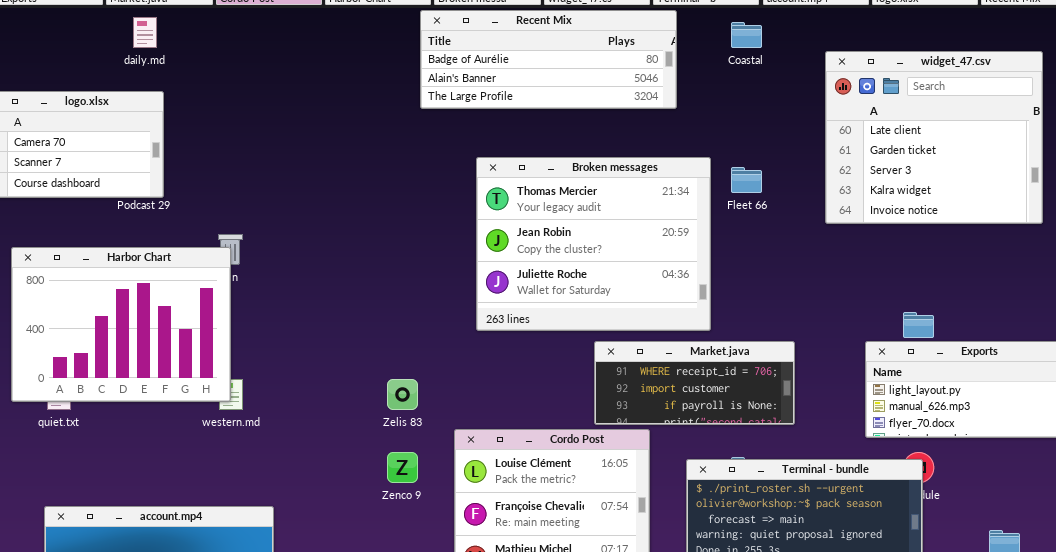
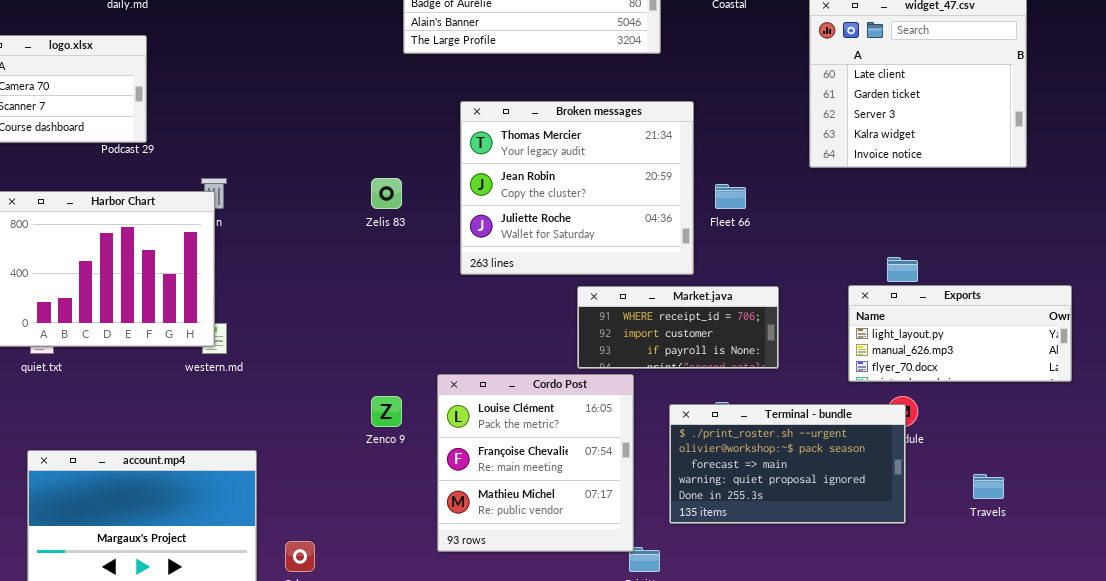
Fleet 66: [731,167,762,193] -> [715,184,746,209], moved
Zelis 83: [387,379,418,410] -> [371,178,402,209], moved

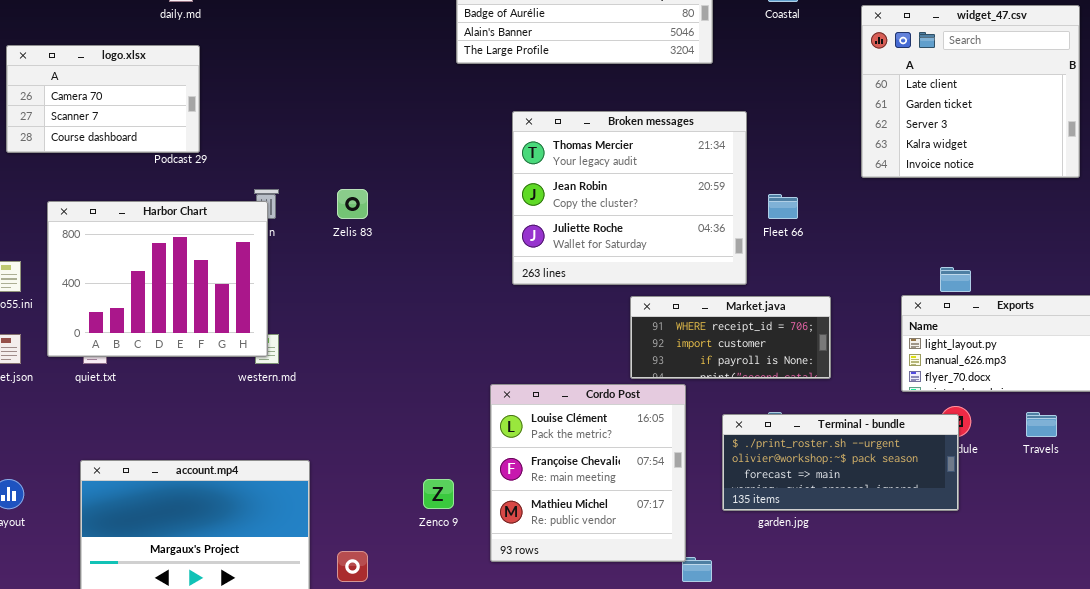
Zelis 83: [371,178,402,209] -> [337,189,368,219], moved
Zenco 9: [371,396,402,427] -> [423,479,454,509], moved
Terminal - bundle: [669,404,906,524] -> [722,414,959,511], resized
Travels: [973,474,1004,499] -> [1026,412,1057,437], moved

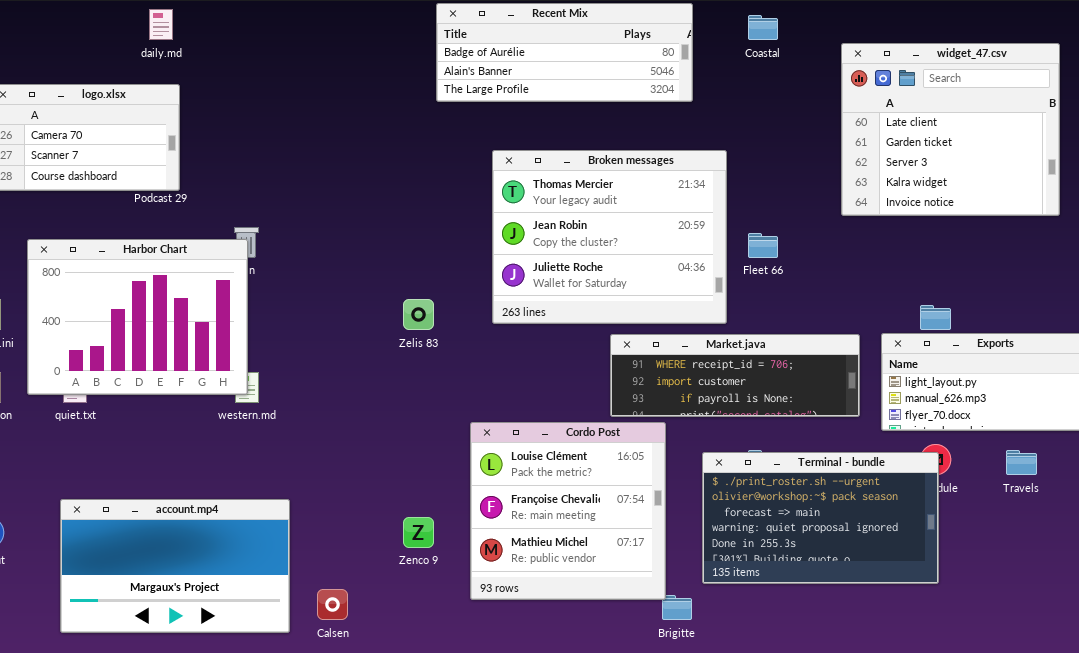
Zelis 83: [337,189,368,219] -> [403,299,434,330], moved
Market.java: [630,296,831,379] -> [610,334,860,417], resized
Terminal - bundle: [722,414,959,511] -> [702,452,939,584], resized

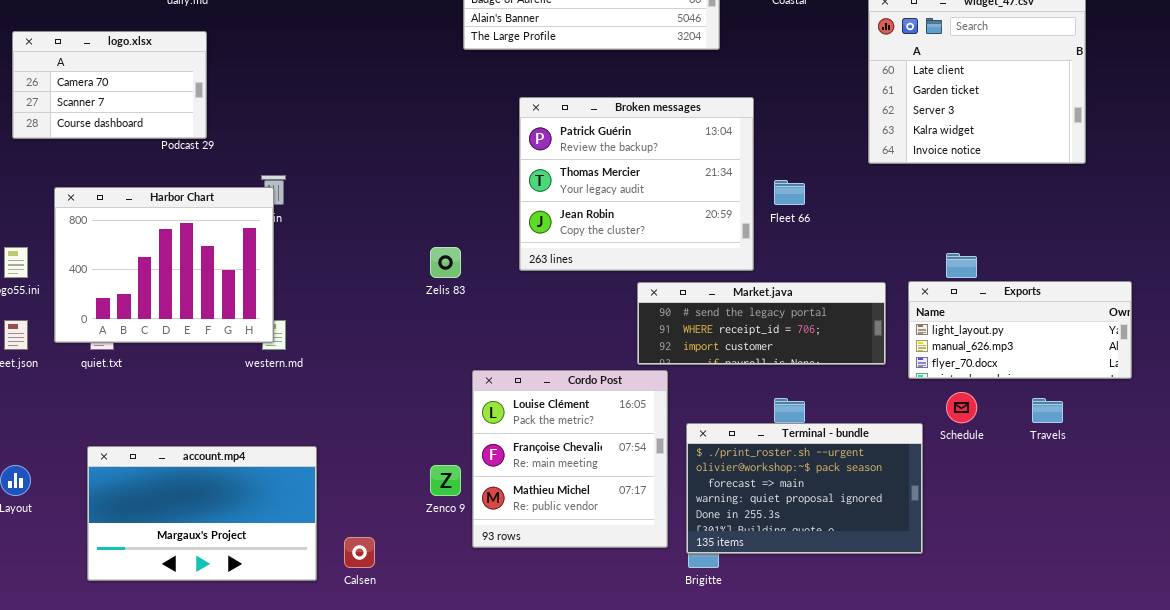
Broken messages: [492,150,727,324] -> [519,97,754,271], scrolled up 1 row
Market.java: [610,334,860,417] -> [637,282,886,365], scrolled up 1 row
Cordo Post: [470,422,666,600] -> [472,370,668,548], moved
Terminal - bundle: [702,452,939,584] -> [686,423,923,554], moved

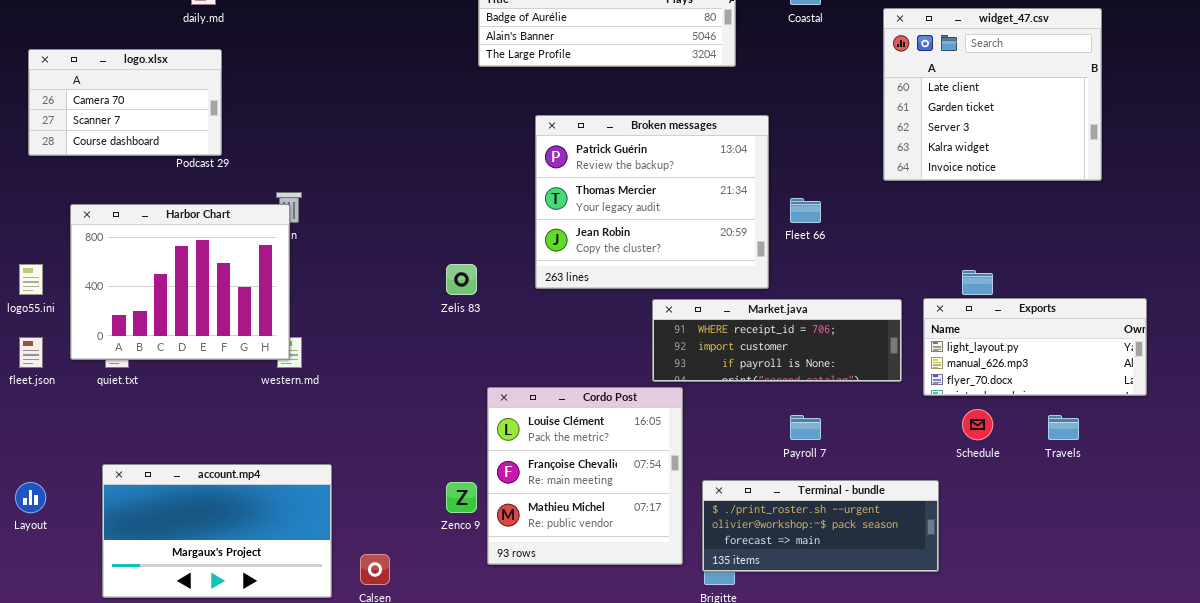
Market.java: [637,282,886,365] -> [652,299,902,382], scrolled down 1 row
Terminal - bundle: [686,423,923,554] -> [702,480,939,572], resized

